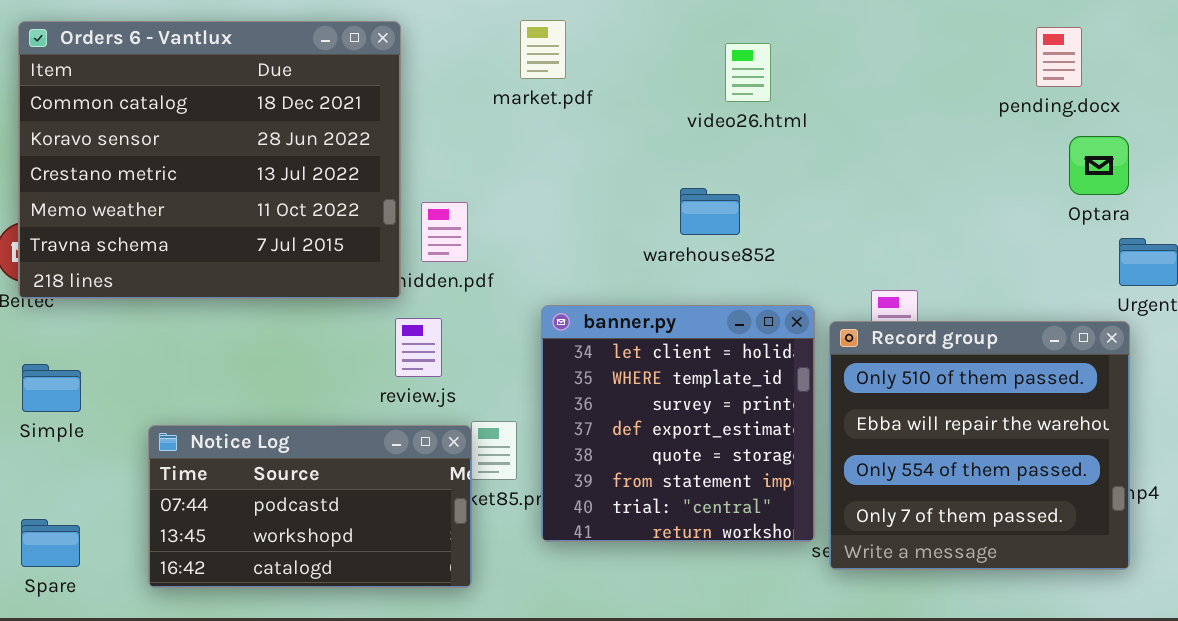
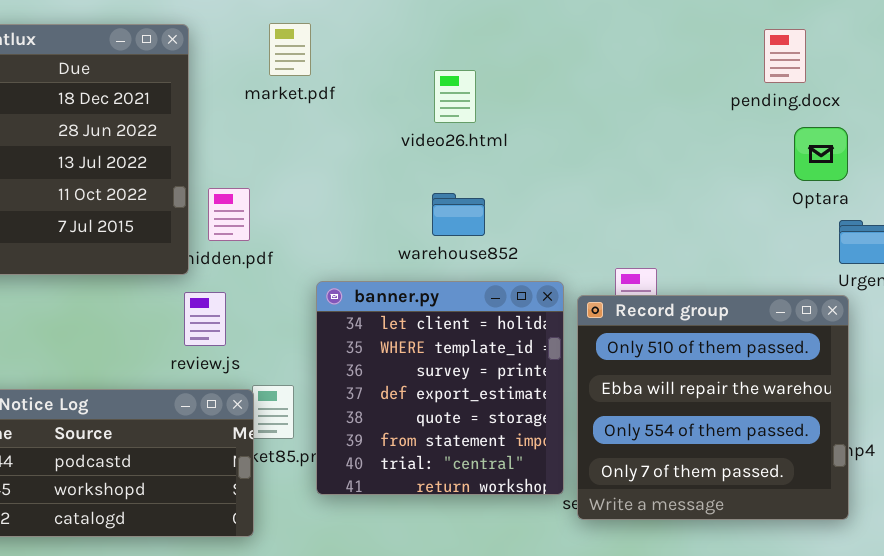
market.pdf: [520,20,566,79] -> [269,23,311,76], moved
video26.html: [725,43,771,102] -> [434,70,476,123], moved
warehouse852: [680,188,740,235] -> [432,193,485,236], moved

